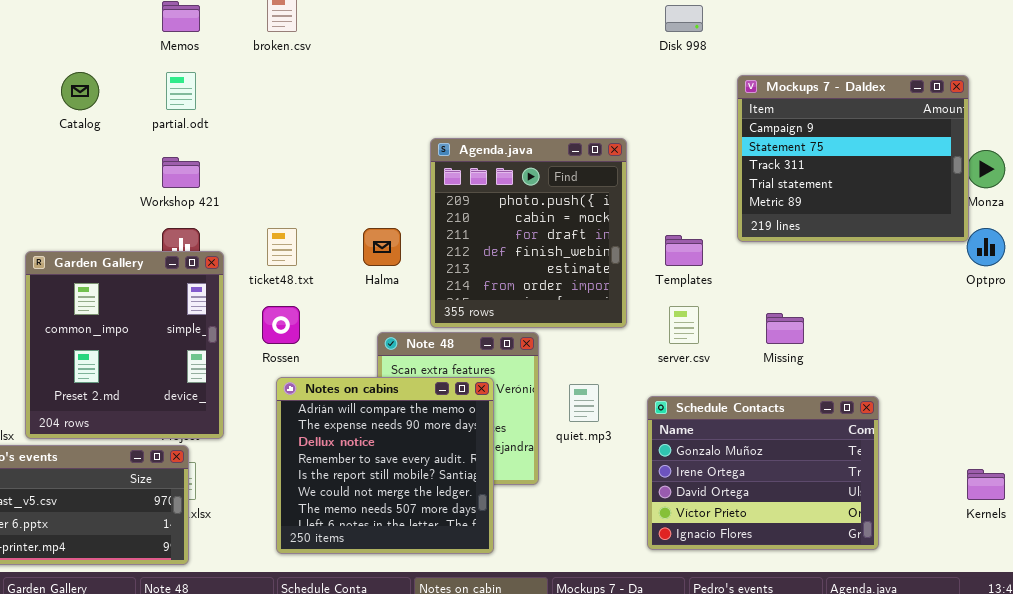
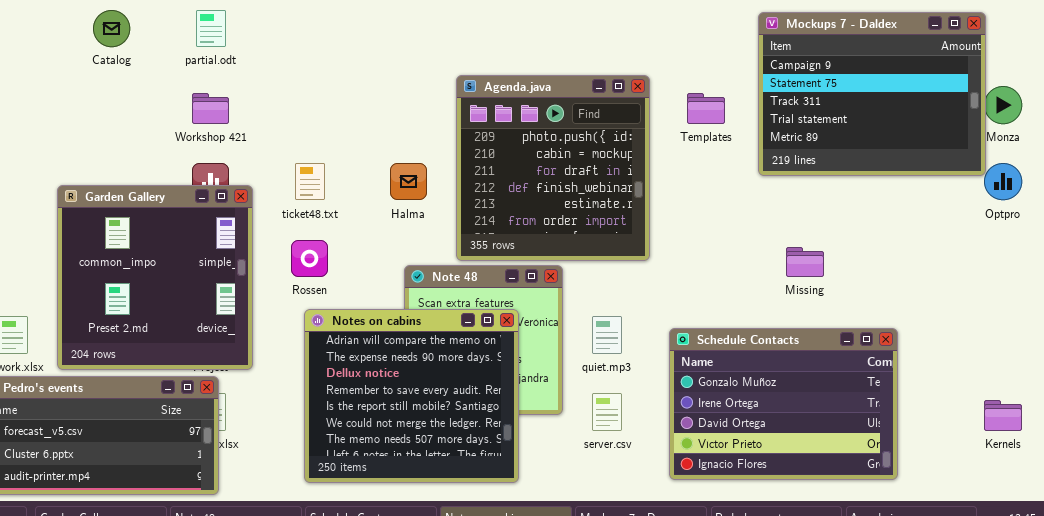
Templates: [665,235,703,266] -> [687,93,725,124], moved
server.csv: [669,306,699,344] -> [592,393,622,431], moved

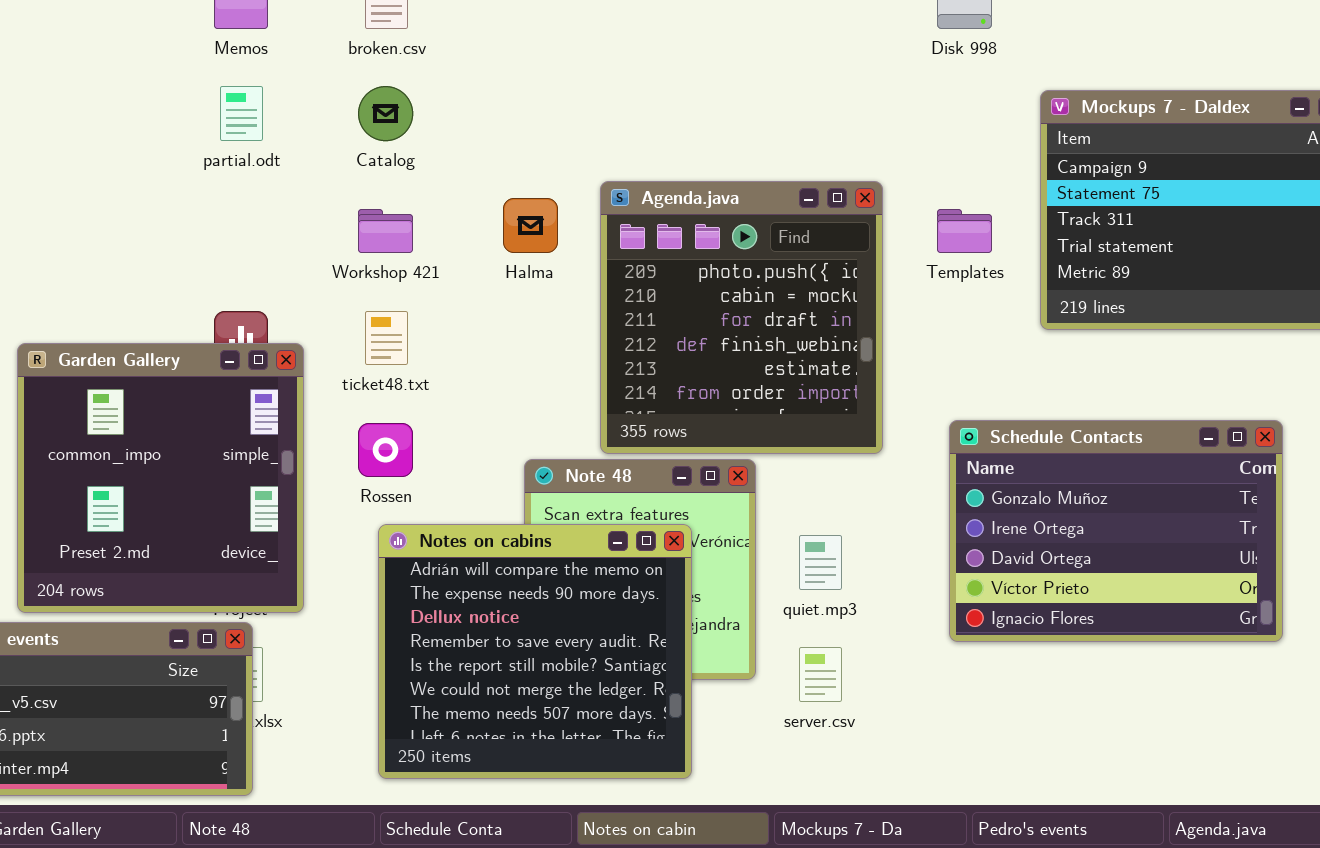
Catalog: [93,10,130,47] -> [358,86,413,141], moved
Workshop 421: [192,93,229,124] -> [358,209,413,253], moved
Halma: [390,163,427,200] -> [503,198,558,253], moved
Schedule Contacts: [669,328,898,480] -> [949,420,1283,642], moved

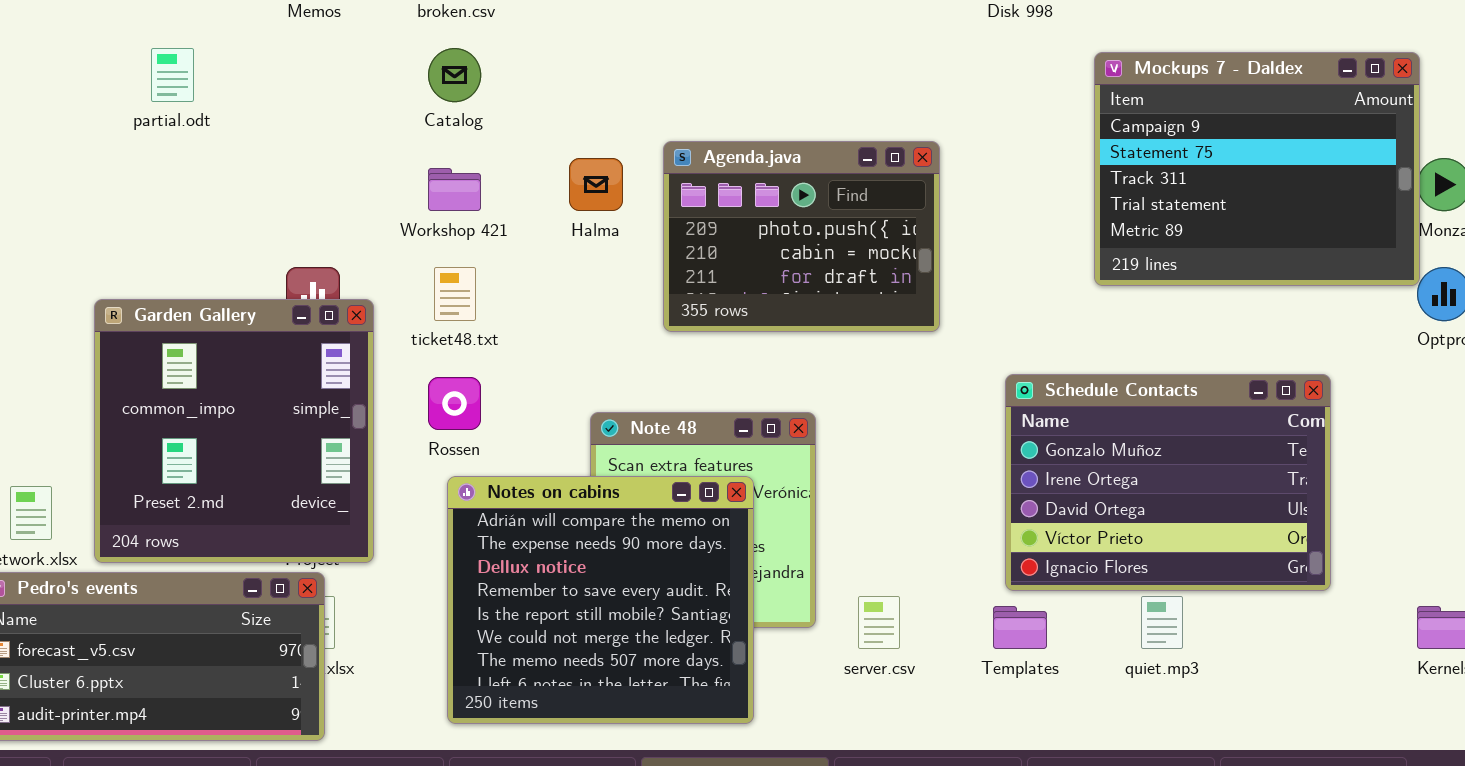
partial.odt: [220,86,263,141] -> [151,48,194,102], moved
Agenda.java: [600,181,883,454] -> [663,141,940,332], resized
Templates: [937,209,992,253] -> [993,606,1047,649], moved
quiet.mp3: [799,535,842,590] -> [1141,596,1183,649], moved

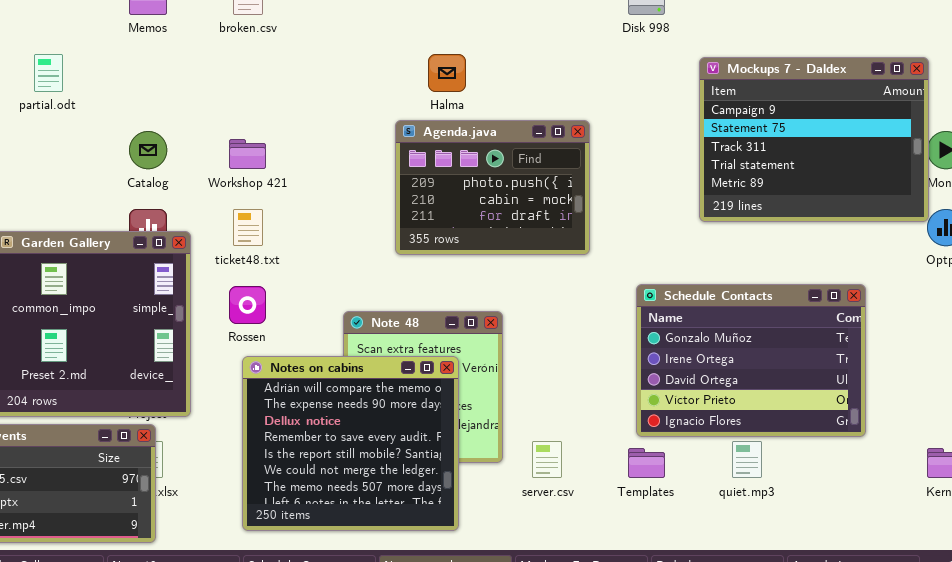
Catalog: [428,48,481,102] -> [129,131,167,169], moved
Halma: [569,158,623,211] -> [428,54,466,92], moved

